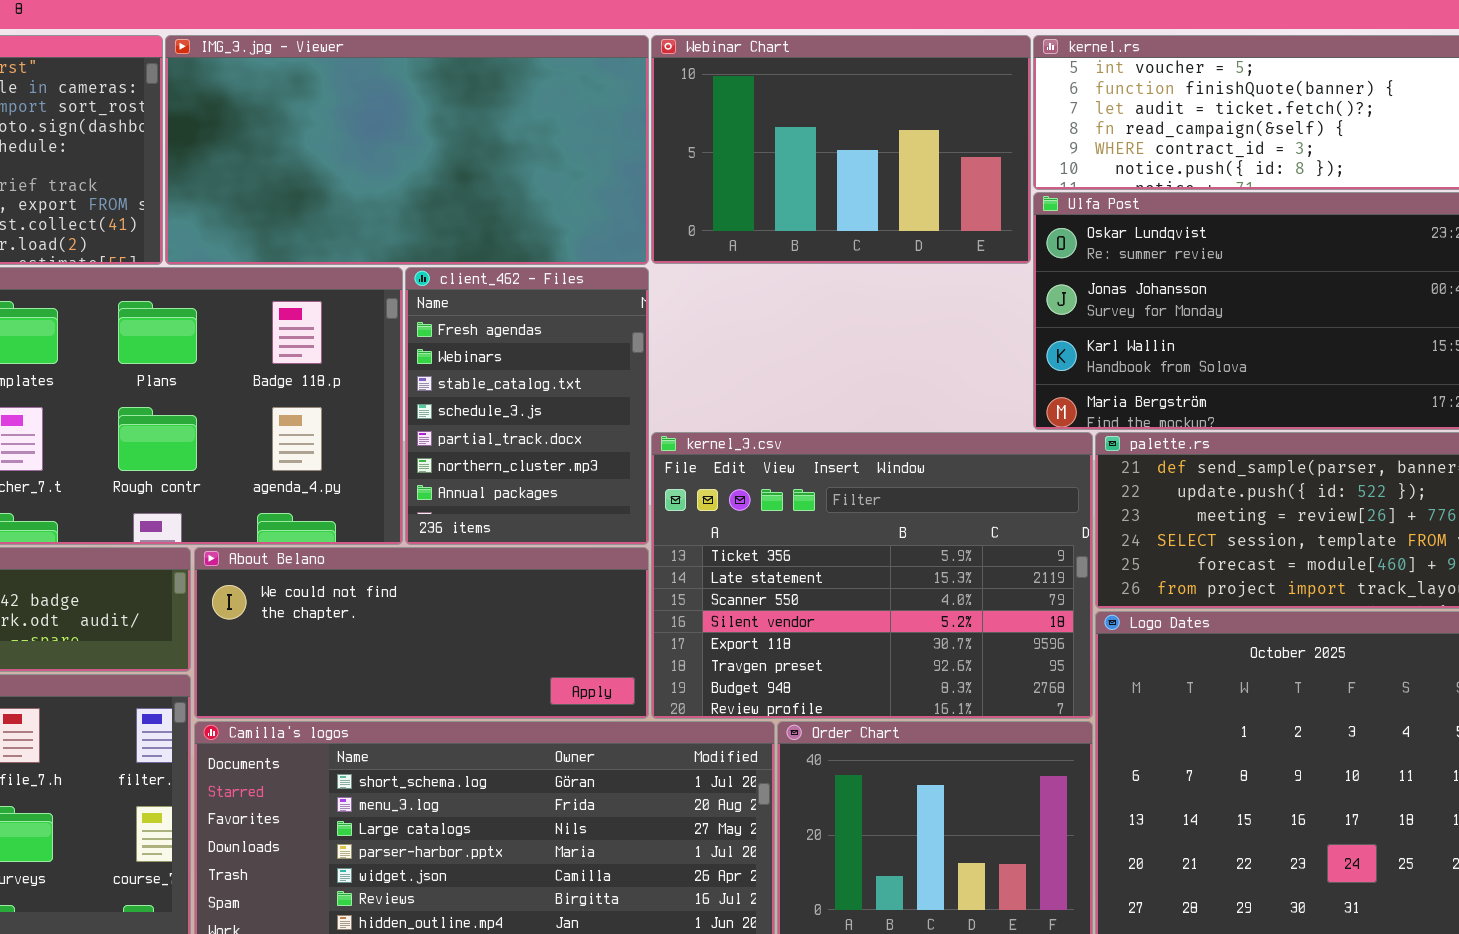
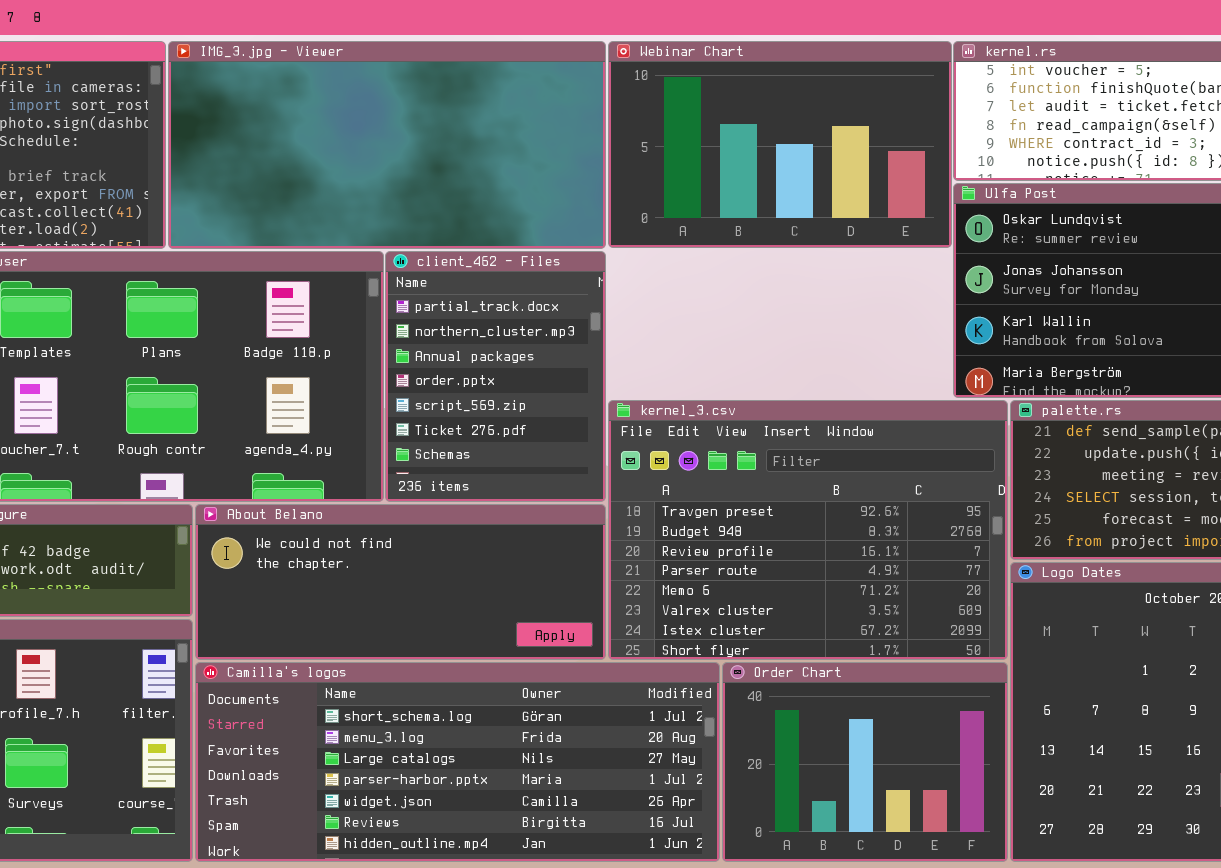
client_462 - Files: [405,267,649,545] -> [385,251,606,502], scrolled down 4 rows
kernel_3.csv: [651,432,1093,719] -> [608,400,1008,660], scrolled down 5 rows

